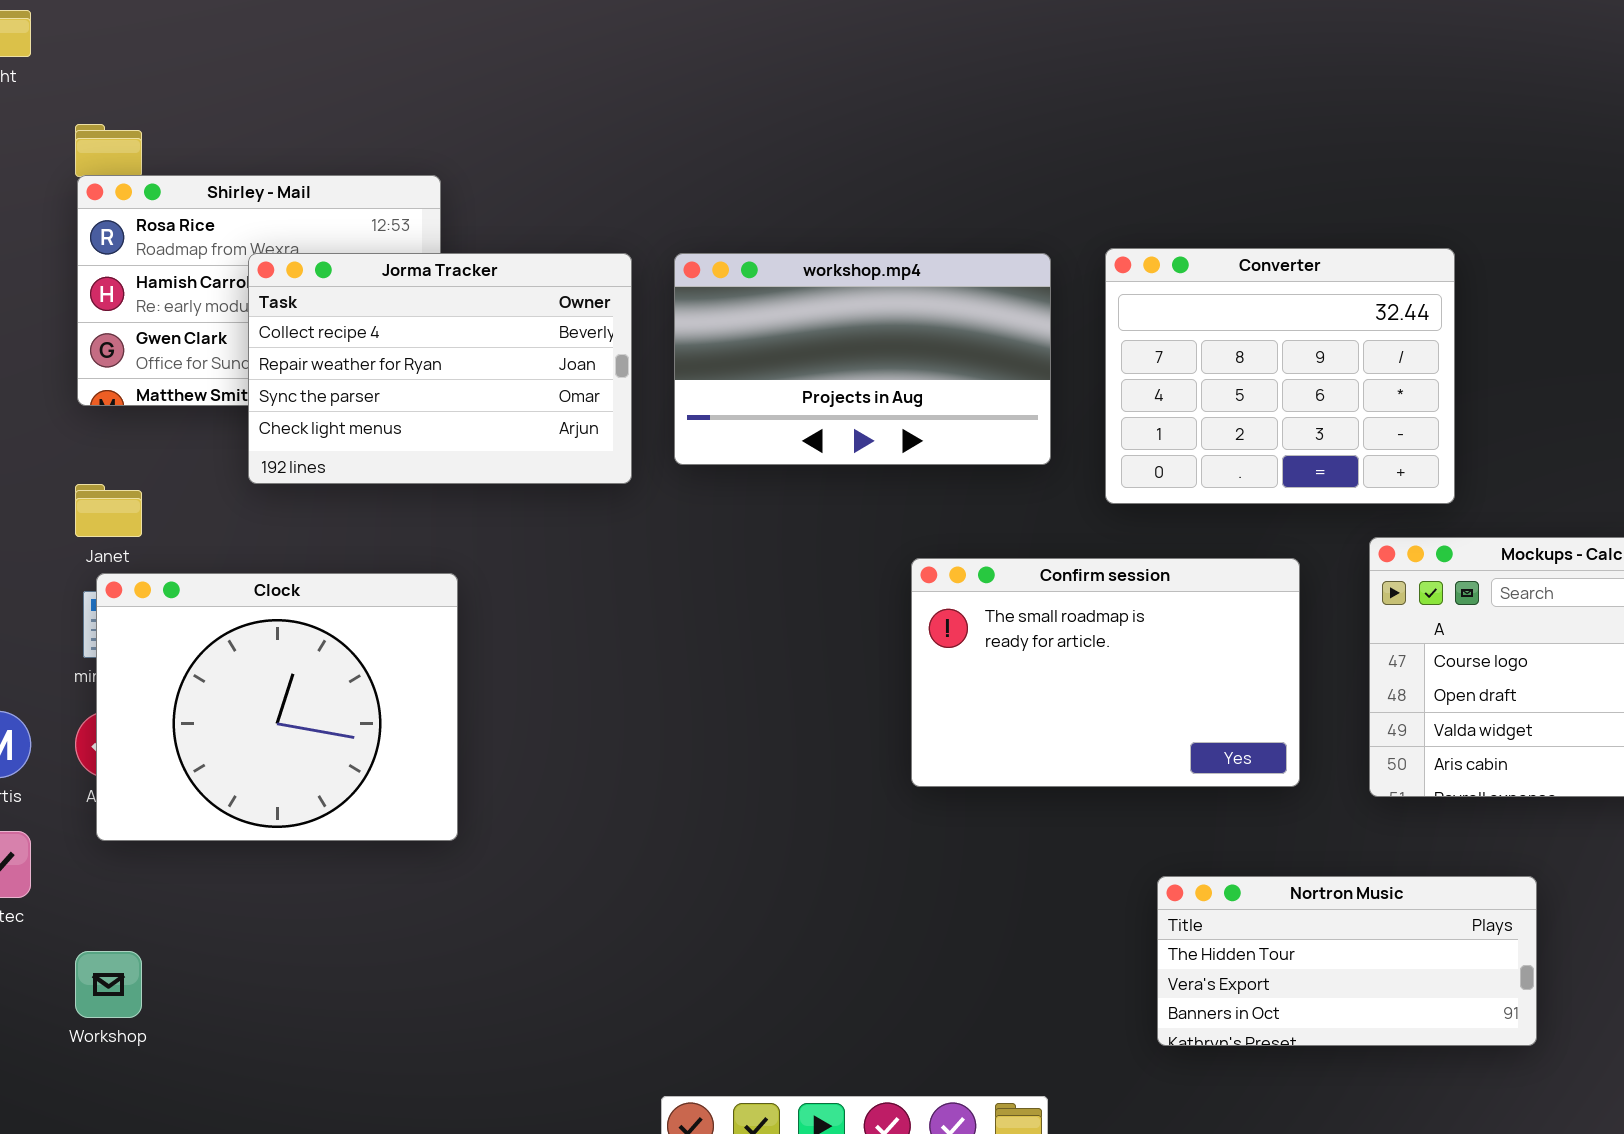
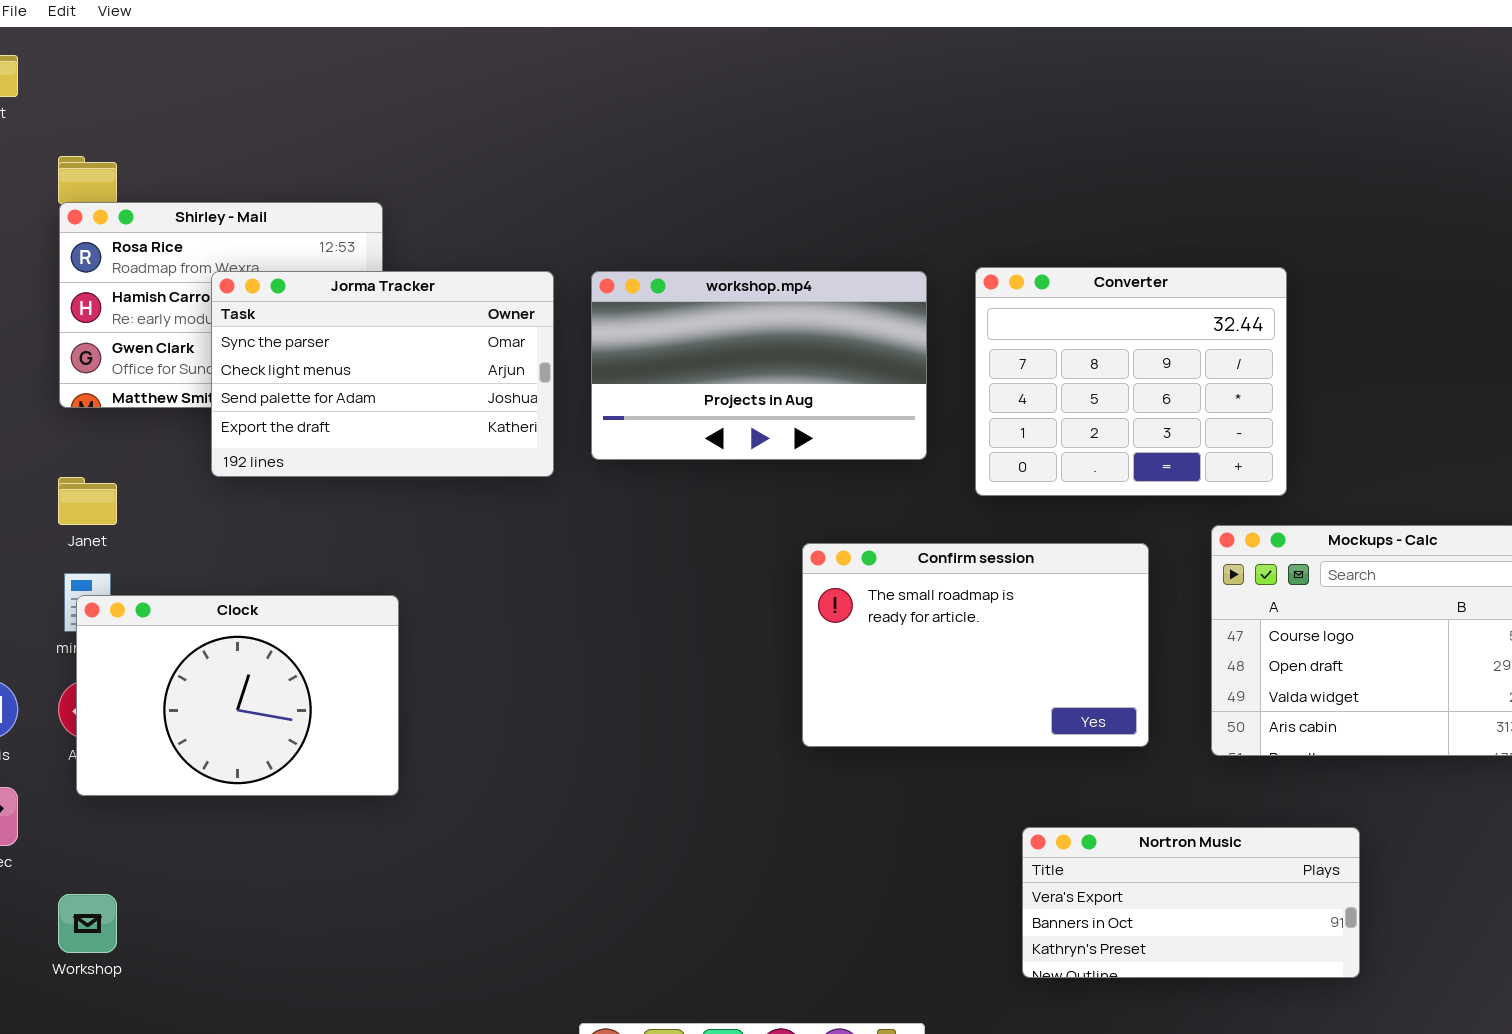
Jorma Tracker: [248,253,632,484] -> [211,271,554,477], scrolled down 2 rows
Clock: [96,573,458,841] -> [76,595,399,796], resized
Nortron Music: [1157,876,1537,1046] -> [1022,827,1360,978], scrolled down 1 row

